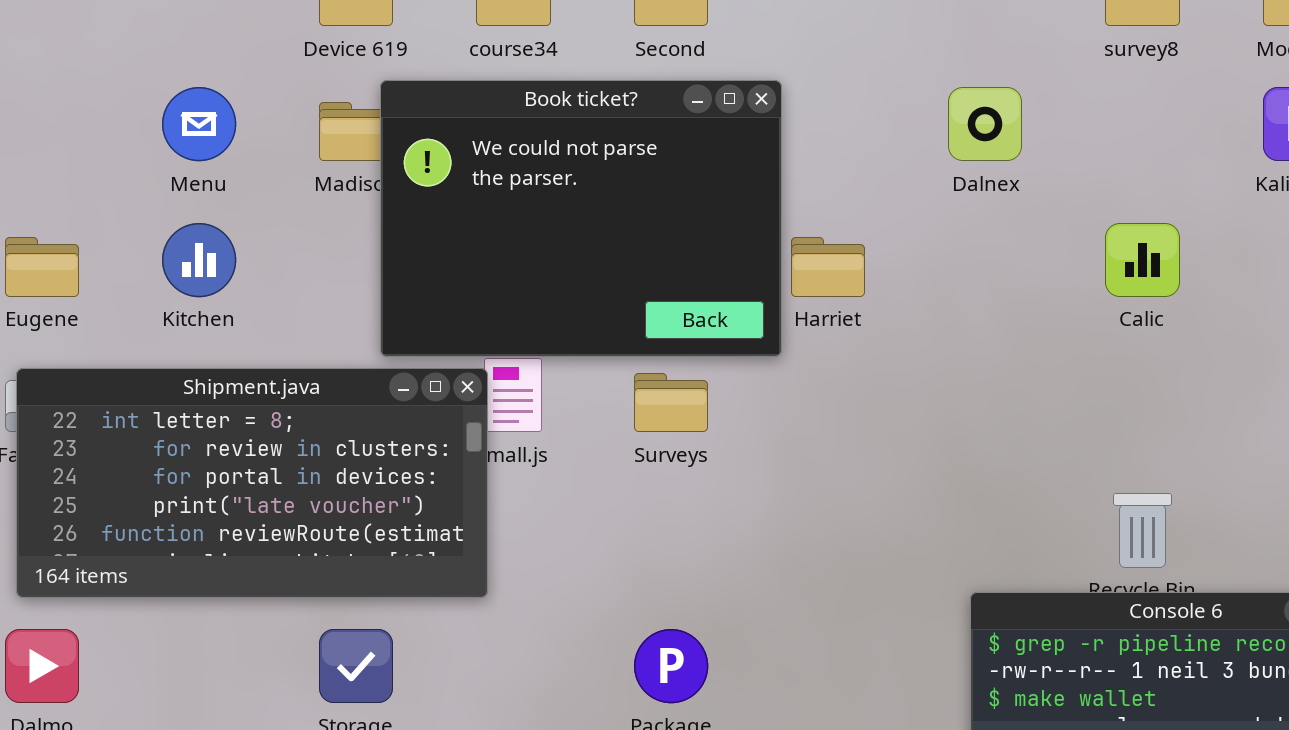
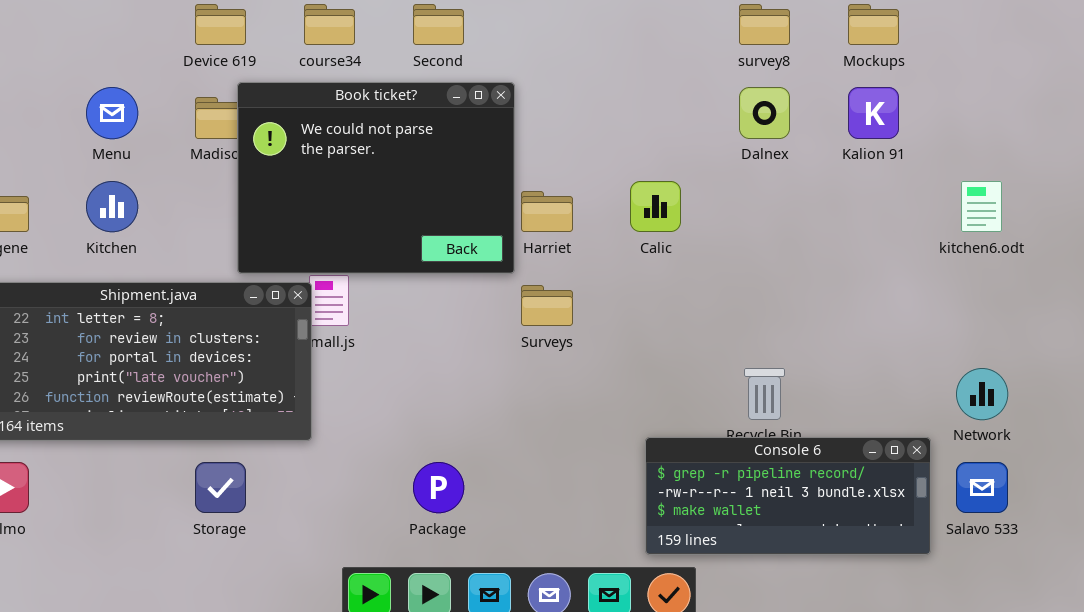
Dalnex: [948,87,1022,161] -> [739,87,790,139], moved
Calic: [1105,223,1180,297] -> [630,181,681,232], moved
Surveys: [634,373,708,432] -> [521,285,573,326], moved

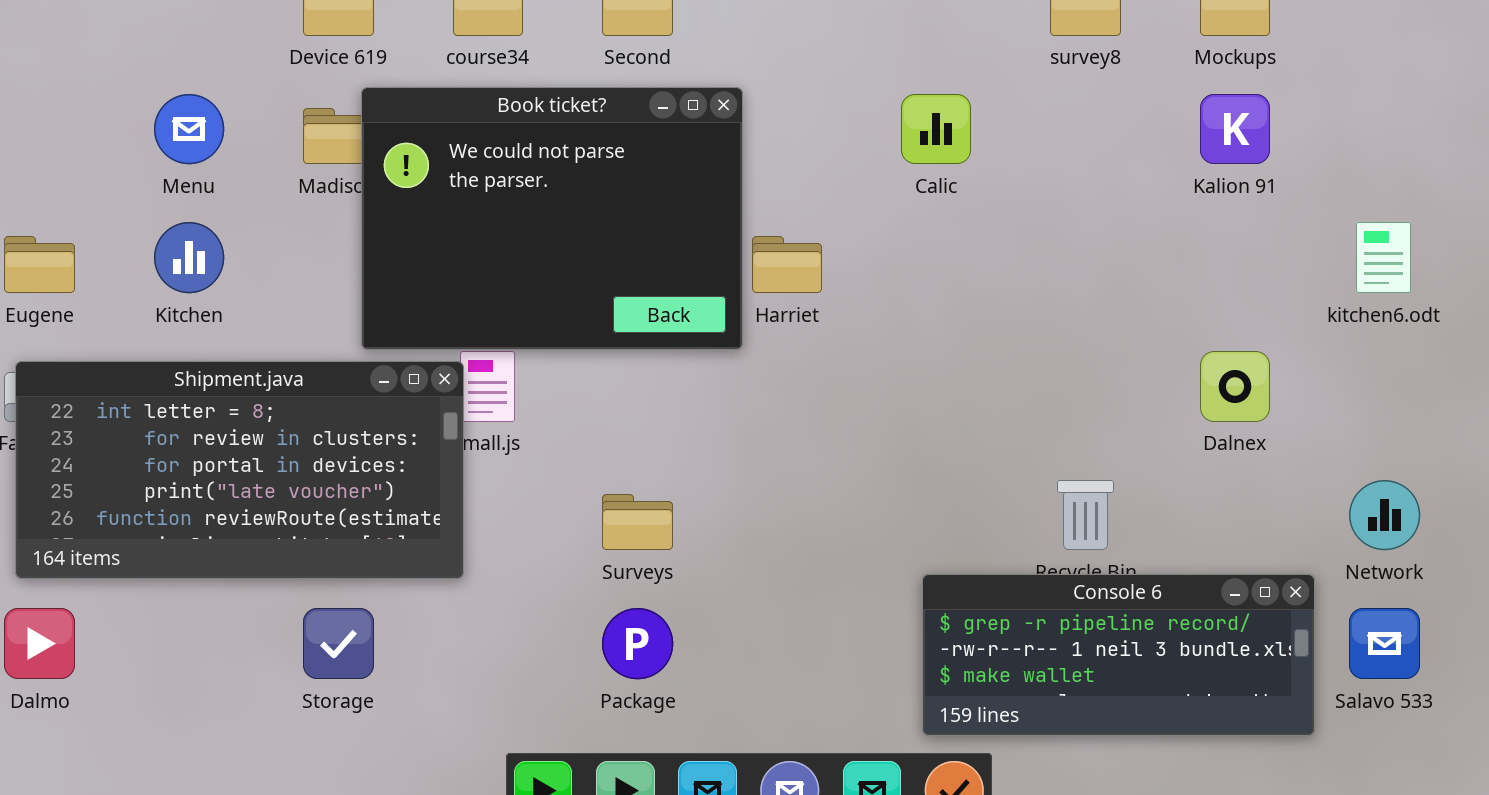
Dalnex: [739,87,790,139] -> [1200,351,1270,422], moved
Calic: [630,181,681,232] -> [901,94,971,164], moved
Surveys: [521,285,573,326] -> [602,494,673,550], moved

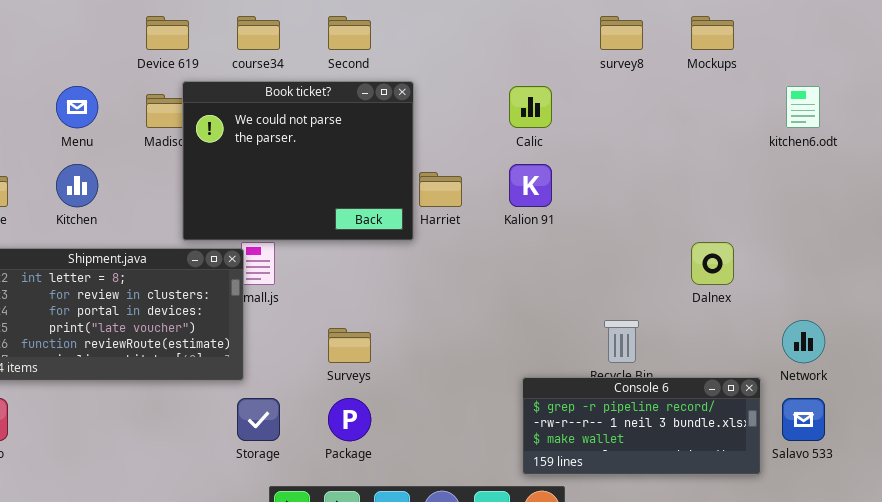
Kalion 91: [1200,94,1270,164] -> [509,164,552,207], moved
kitchen6.odt: [1356,222,1411,293] -> [786,86,820,128], moved
Storage: [303,608,374,679] -> [237,398,280,441], moved

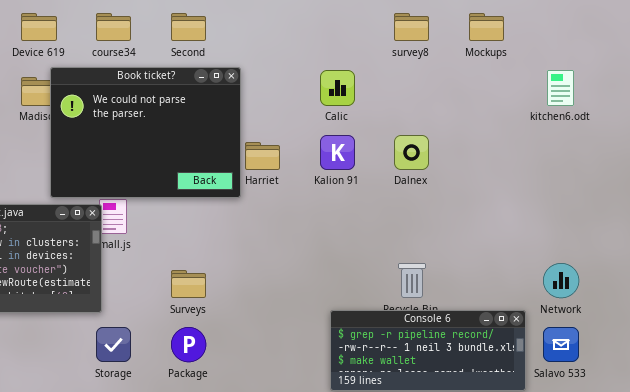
Dalnex: [691,242,734,285] -> [394,135,429,170], moved

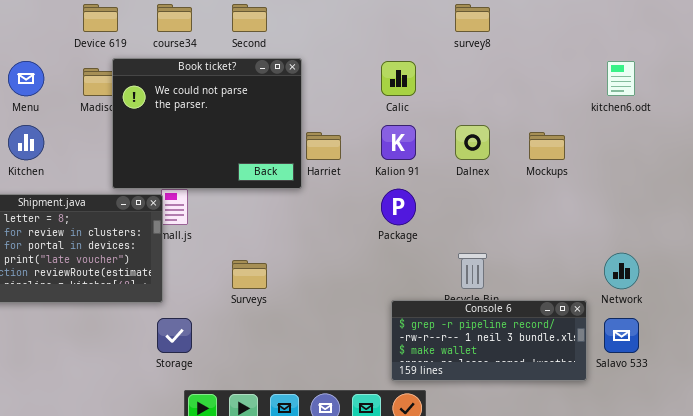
Mockups: [469,13,504,41] -> [529,132,565,160], moved
Package: [171,327,206,362] -> [381,189,416,225], moved

